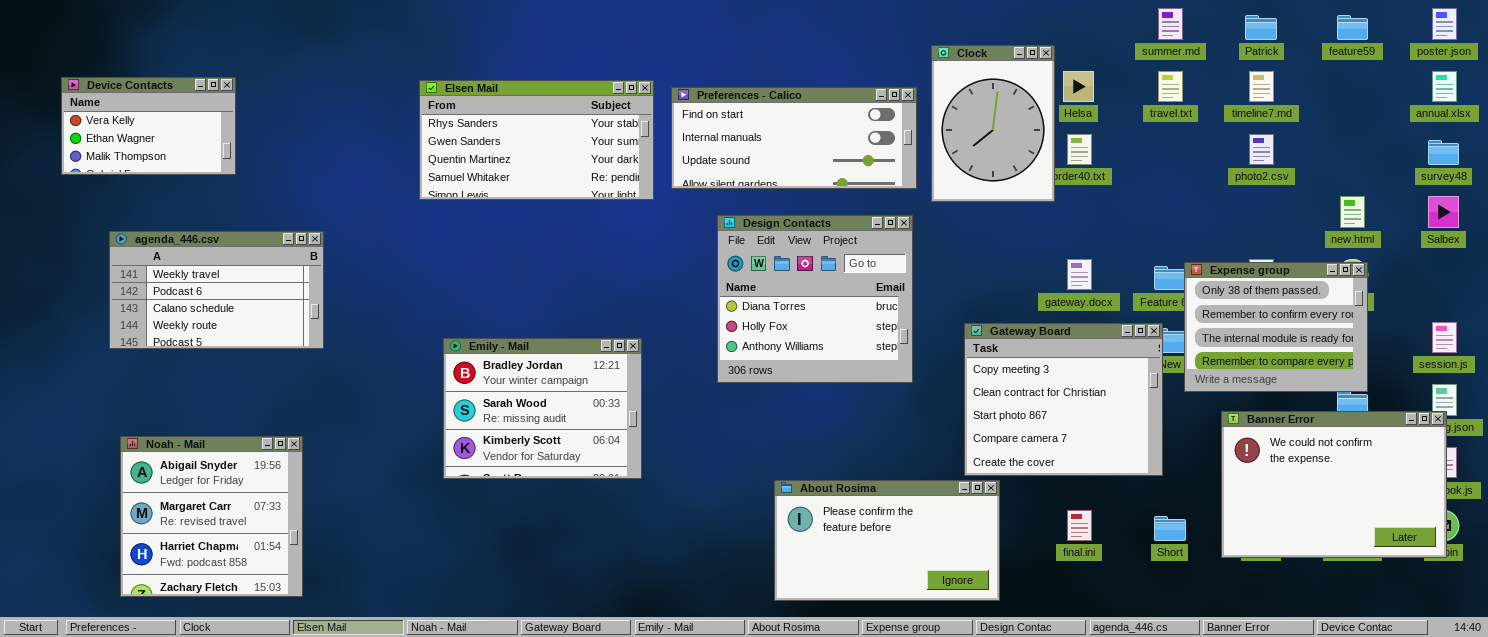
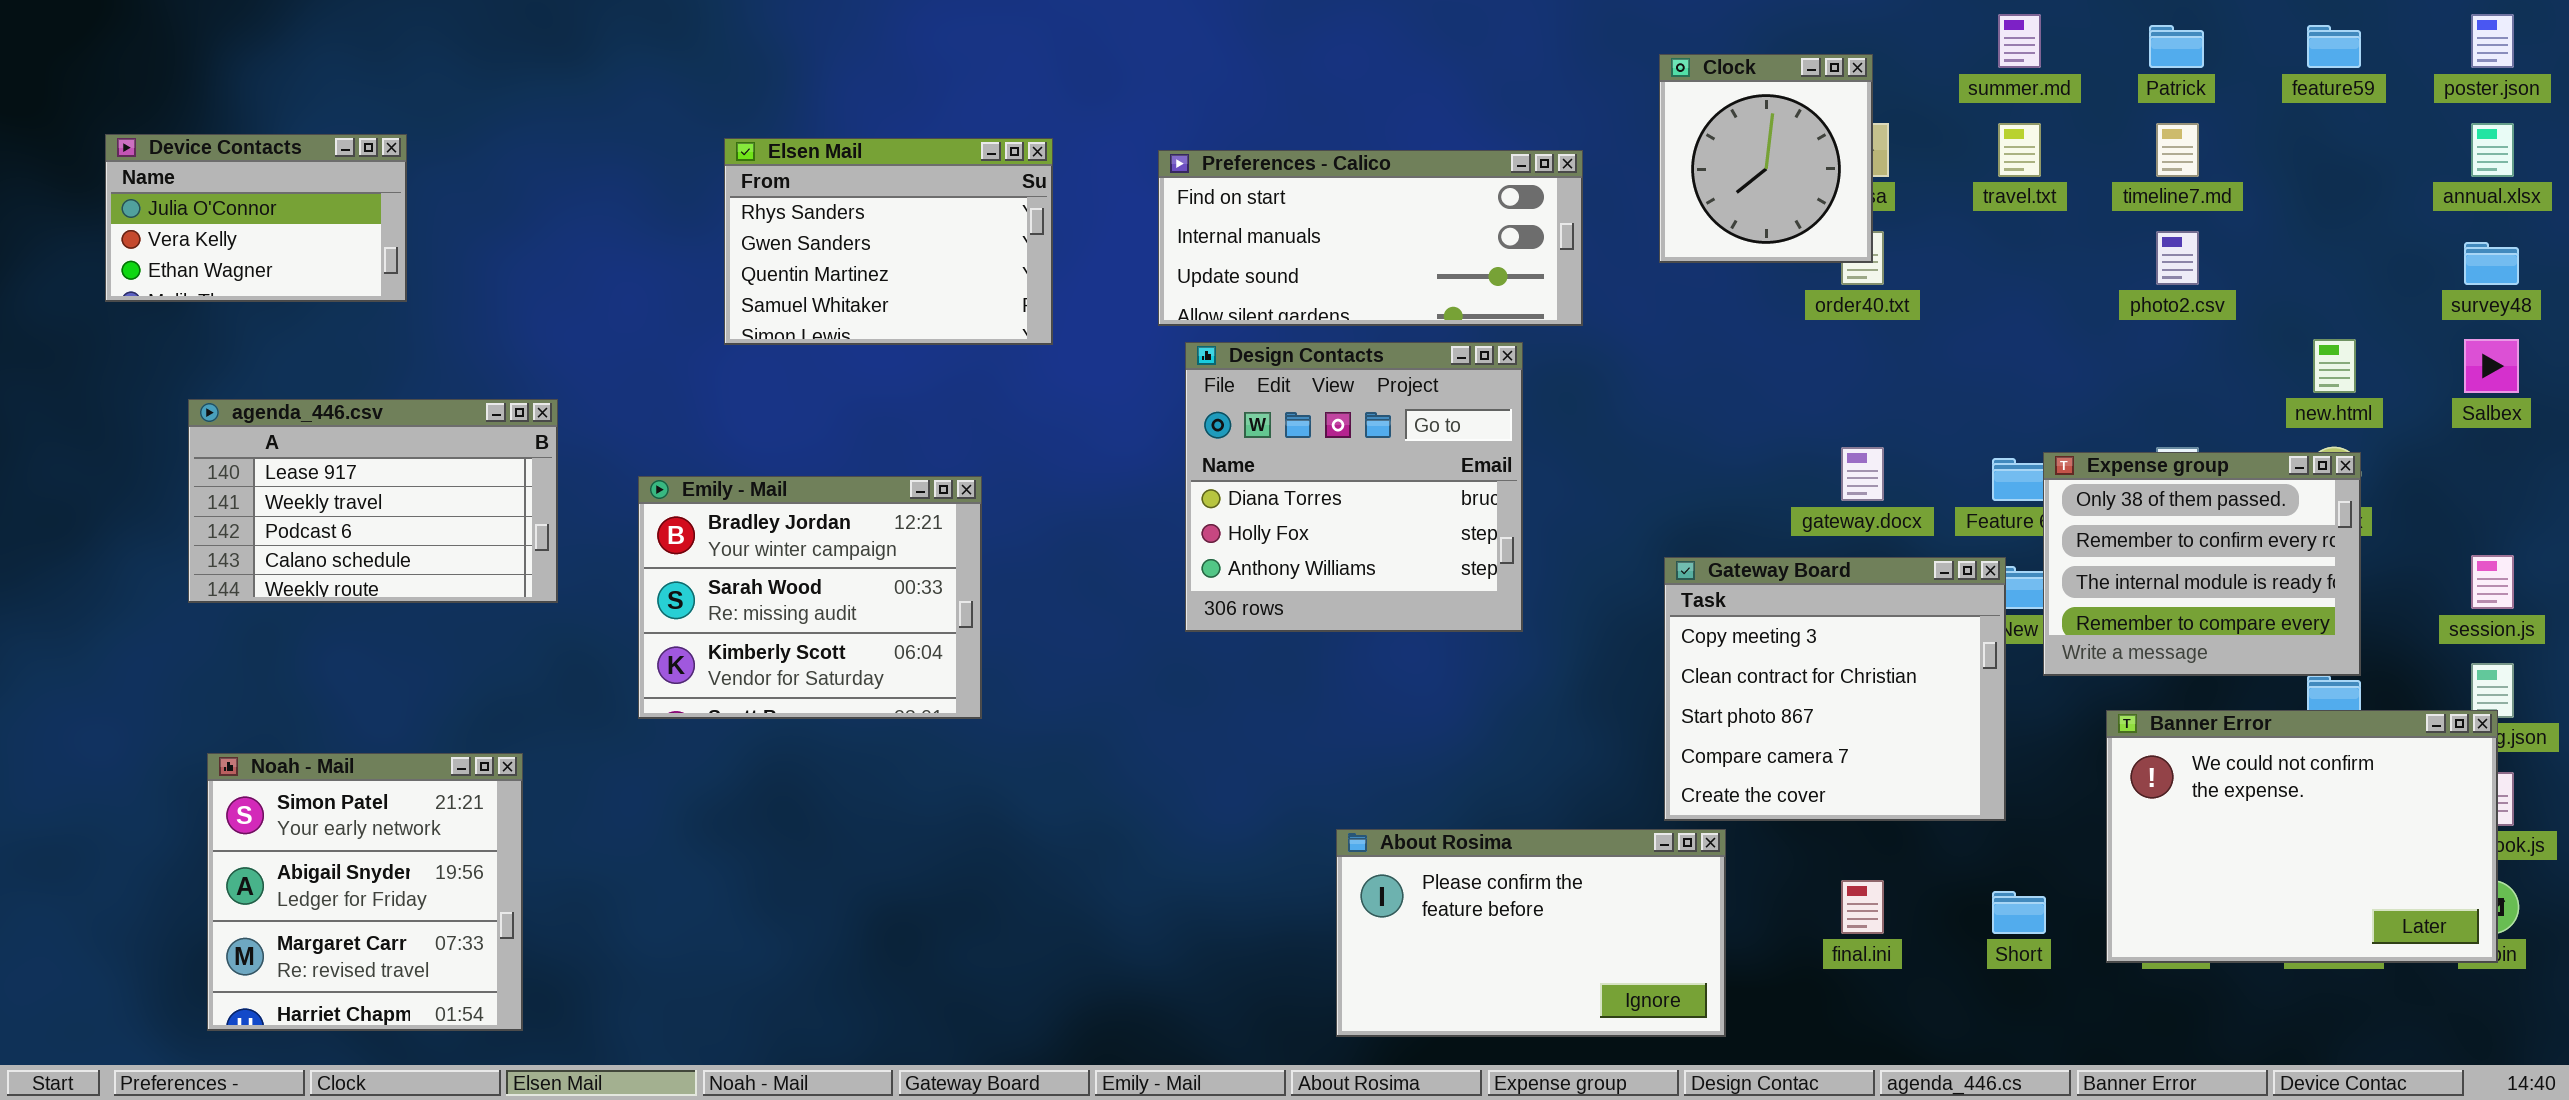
Clock: [931,45,1055,202] -> [1659,54,1873,263], moved, resized
Device Contacts: [61,77,236,175] -> [105,134,407,302], scrolled up 1 row
Elsen Mail: [419,80,654,200] -> [724,138,1053,345], resized
Design Contacts: [717,215,913,383] -> [1185,342,1523,632], moved
agenda_446.csv: [109,231,324,349] -> [188,399,558,603], scrolled up 1 row
Emily - Mail: [443,338,642,479] -> [638,476,982,719], moved
Noah - Mail: [120,436,303,597] -> [207,753,523,1031], scrolled up 1 row

